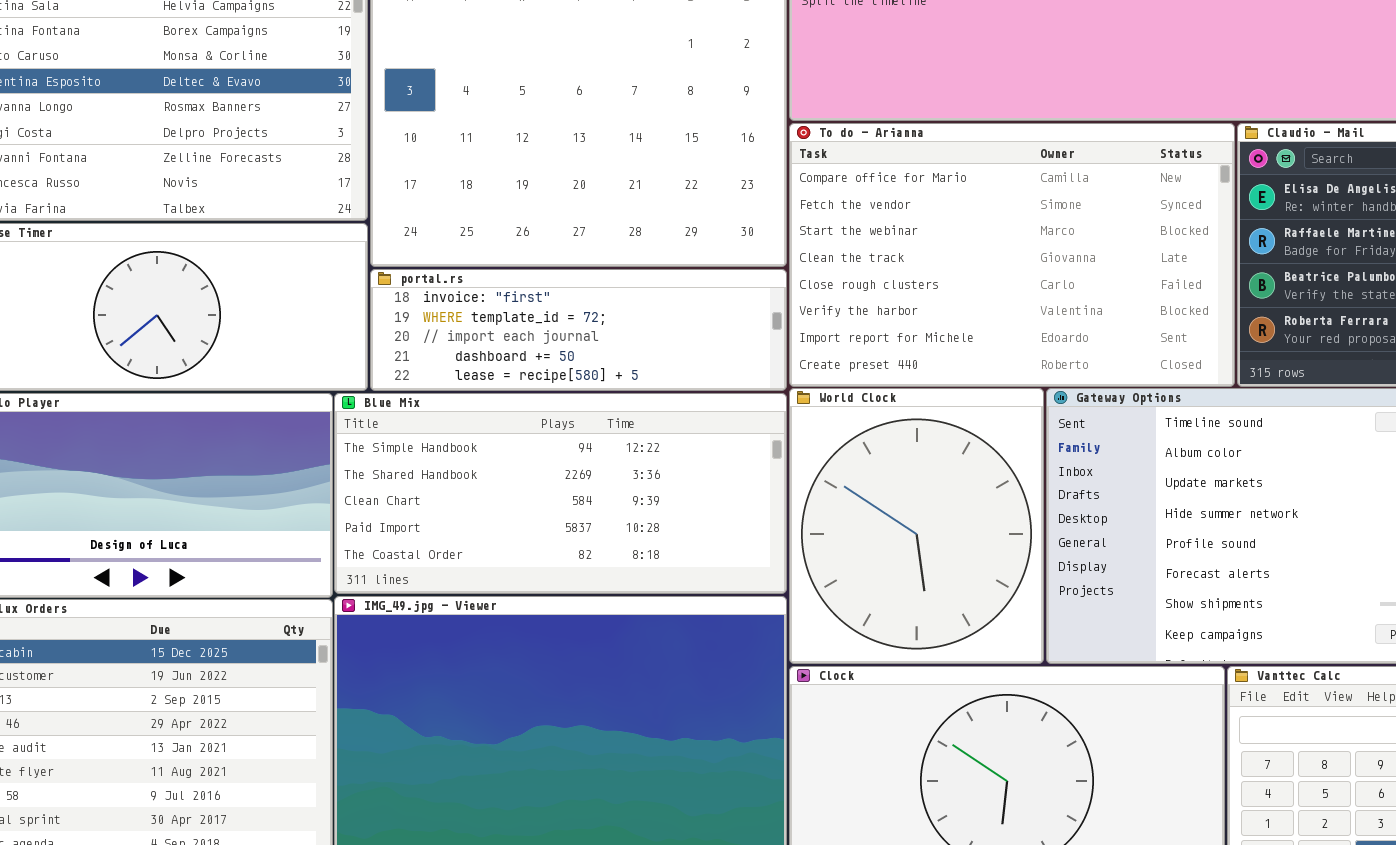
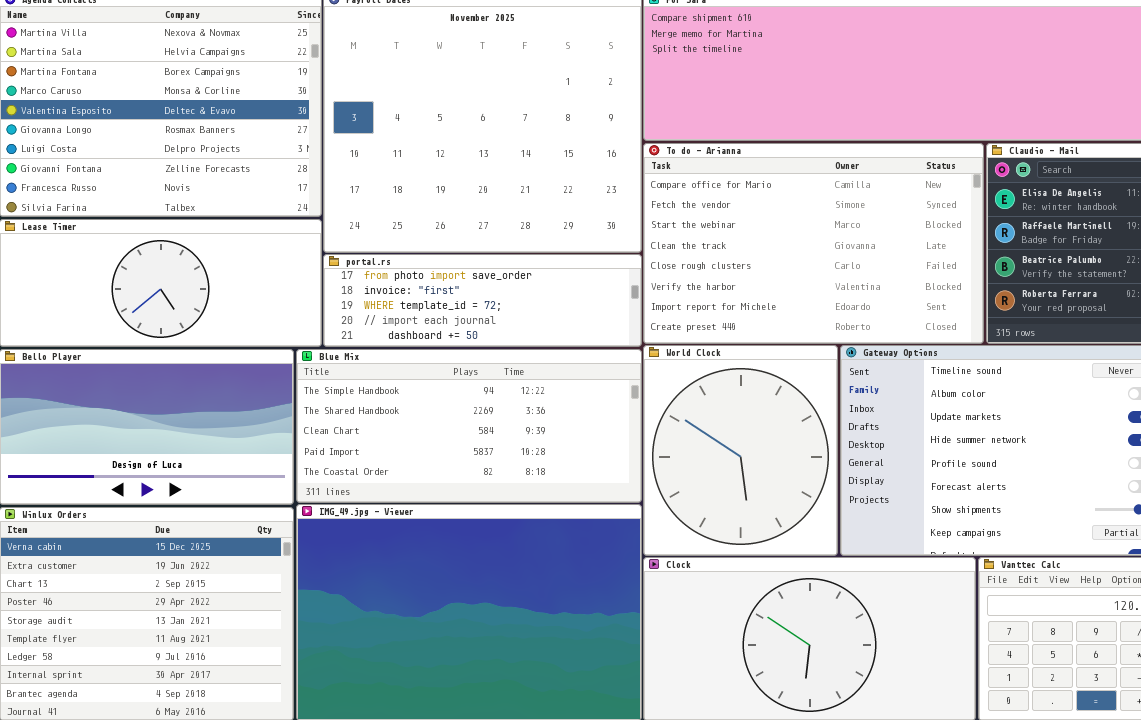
portal.rs: [370,269,787,391] -> [323,254,642,347], scrolled up 1 row

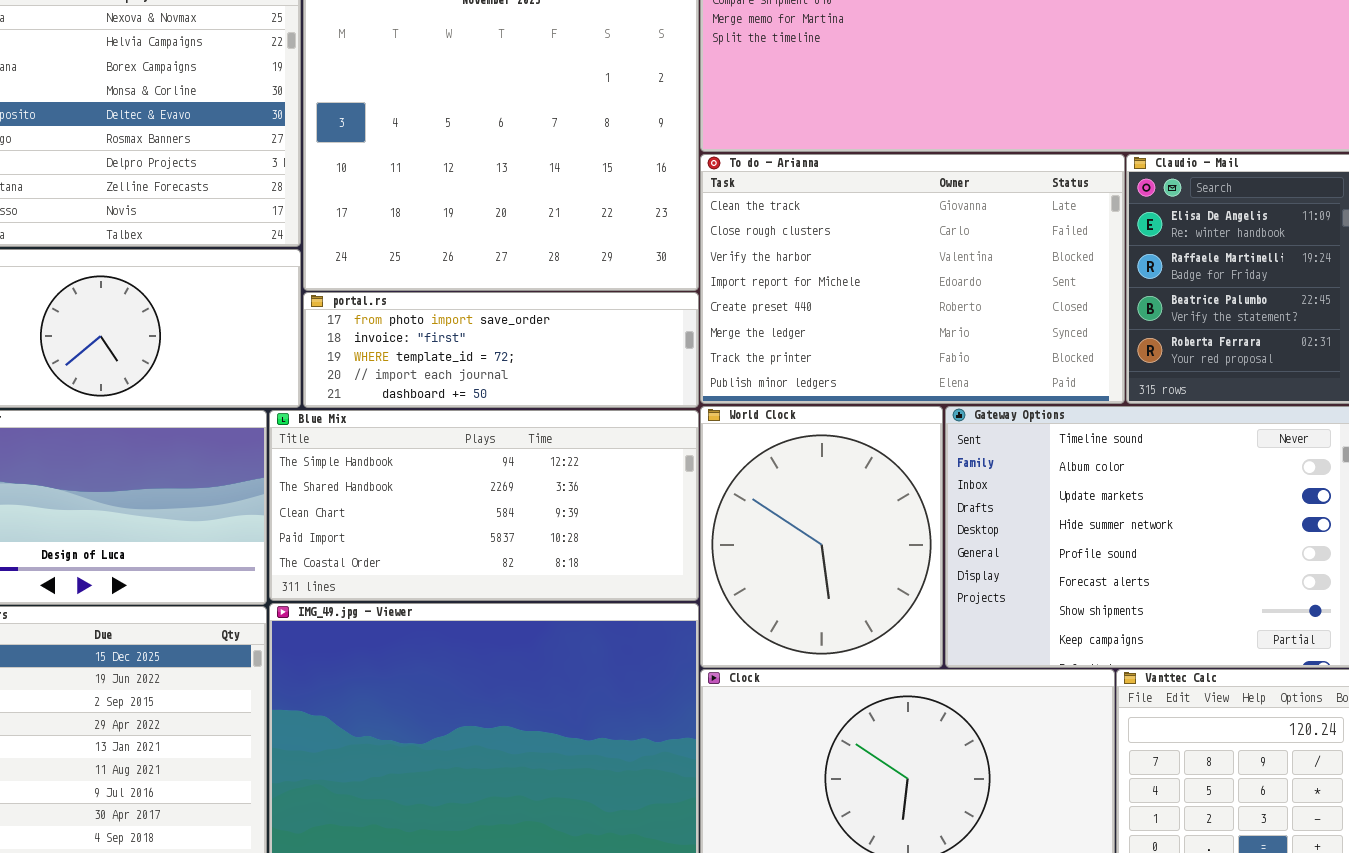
To do - Arianna: [643,143,984,344] -> [700,154,1125,404], scrolled down 3 rows

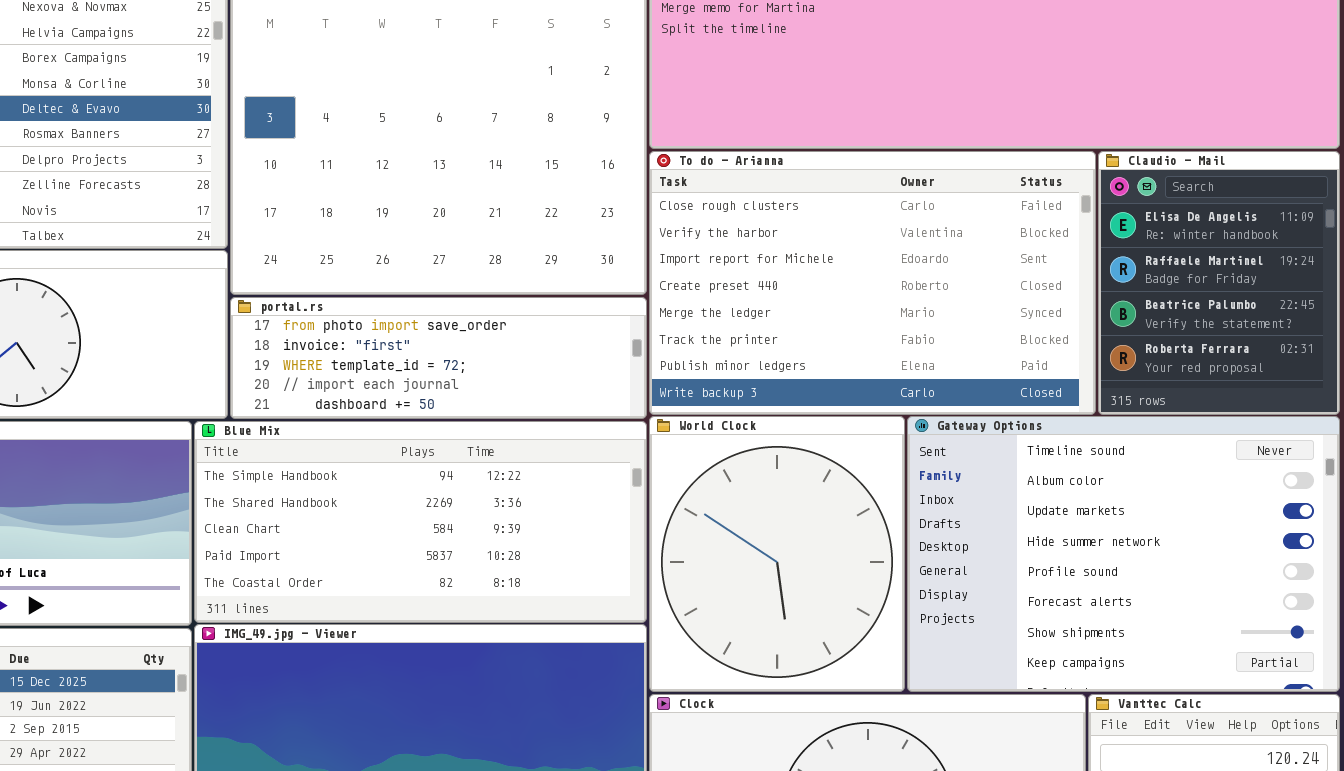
To do - Arianna: [700,154,1125,404] -> [649,151,1096,415], scrolled down 1 row

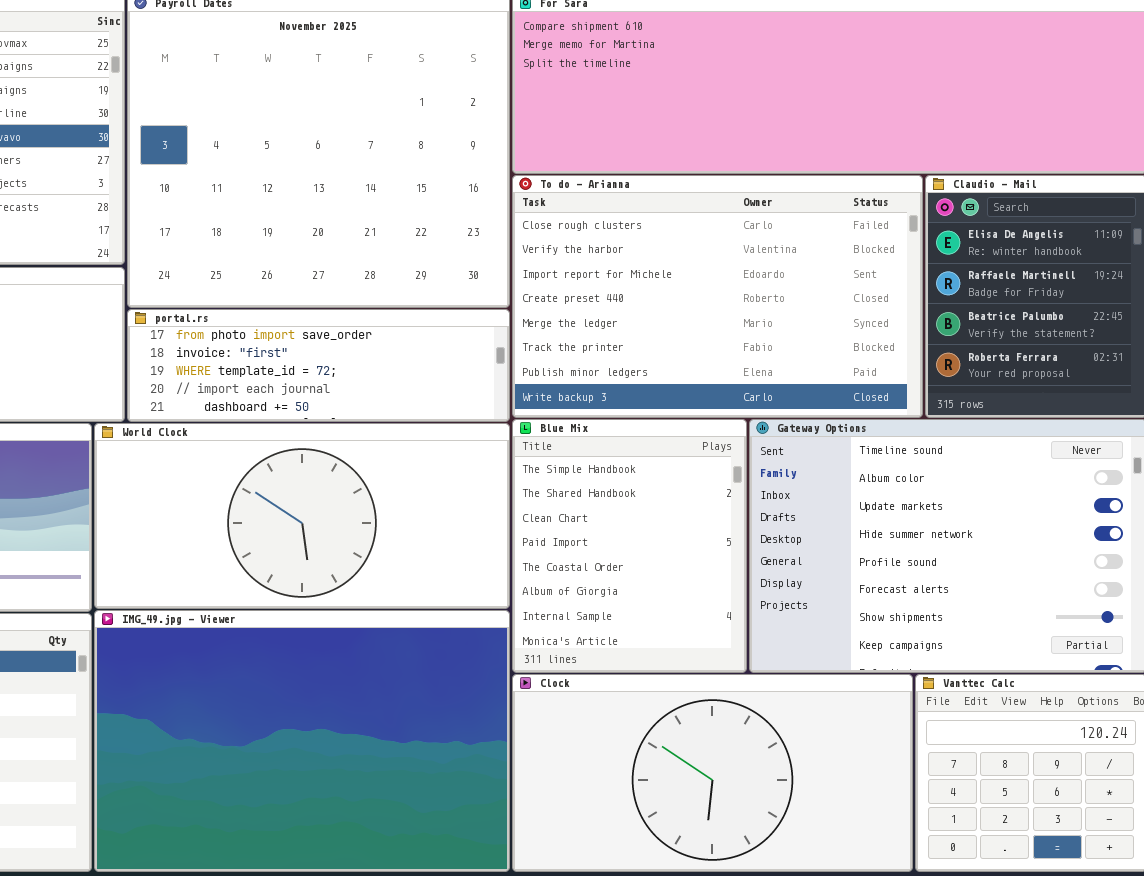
World Clock: [649,416,905,692] -> [94,423,510,609], moved, resized
Blue Mix: [194,421,647,623] -> [512,419,747,673], moved, resized

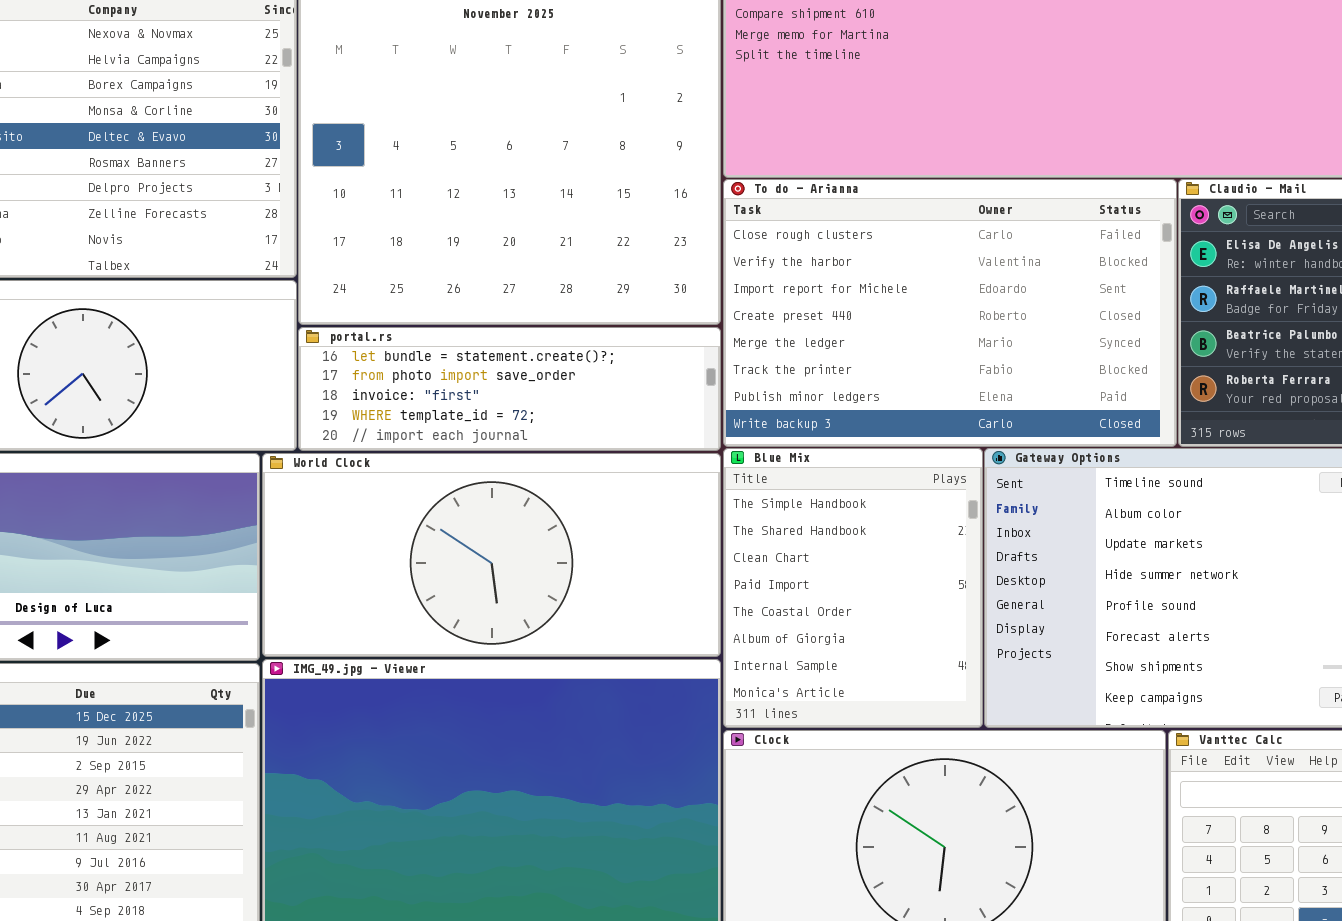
portal.rs: [127,309,510,422] -> [298,327,721,451], scrolled up 1 row

